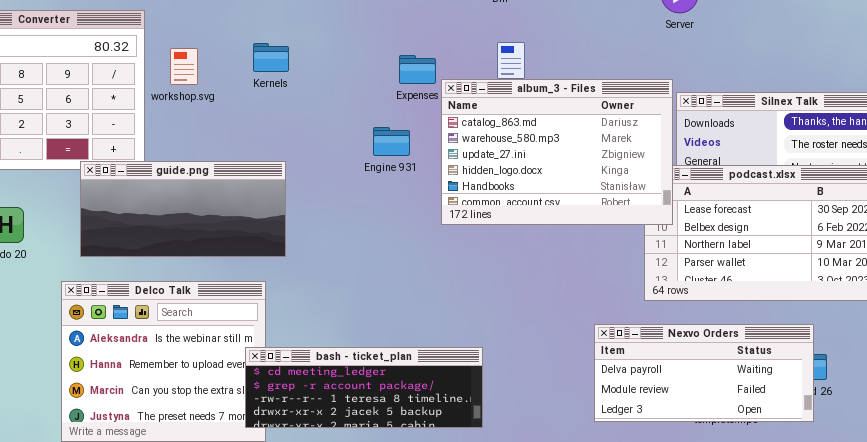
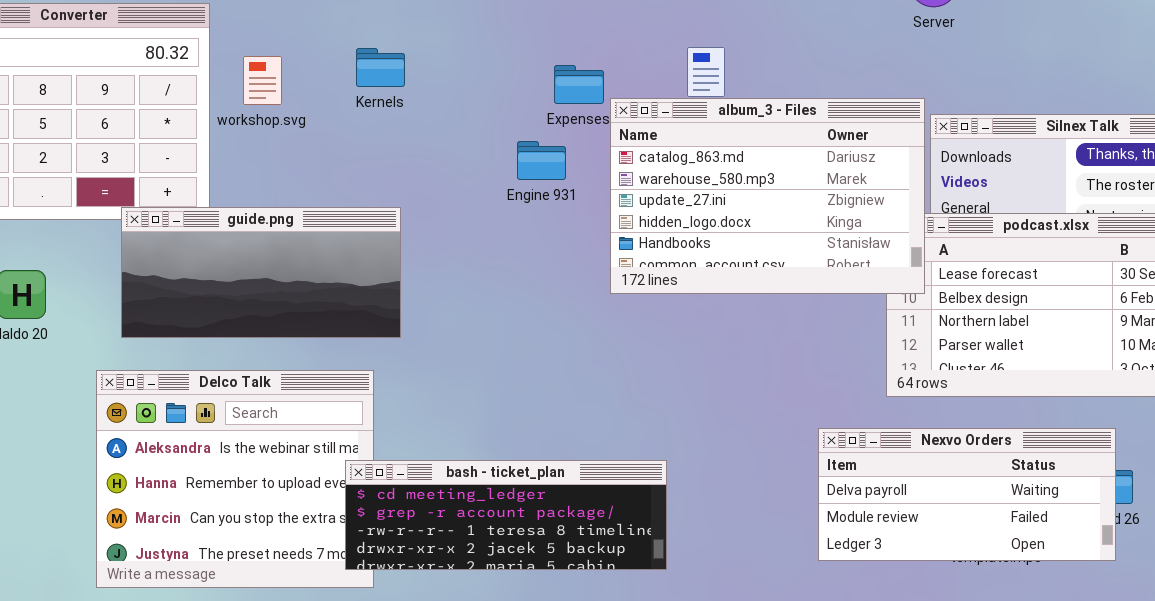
Engine 931: [373,127,410,156] -> [517,141,566,180], moved

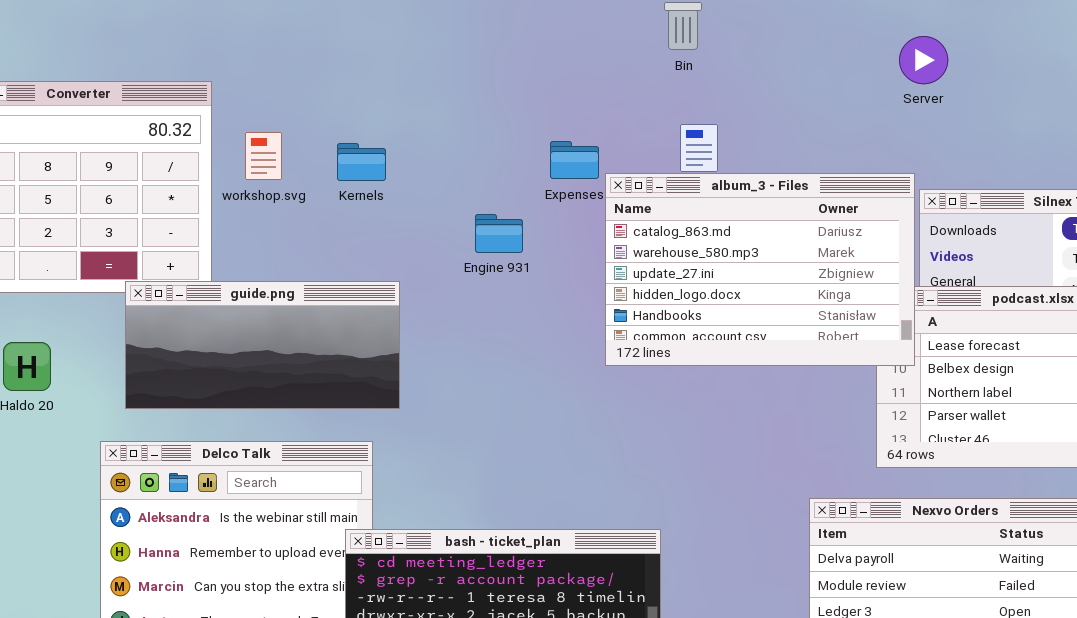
Kernels: [356,48,405,87] -> [337,143,386,181], moved
Engine 931: [517,141,566,180] -> [475,214,523,253], moved

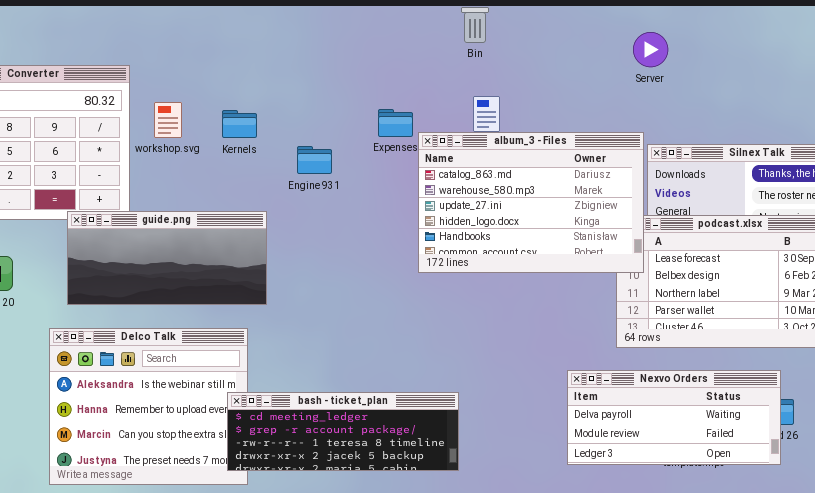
Engine 931: [475,214,523,253] -> [297,146,332,174], moved

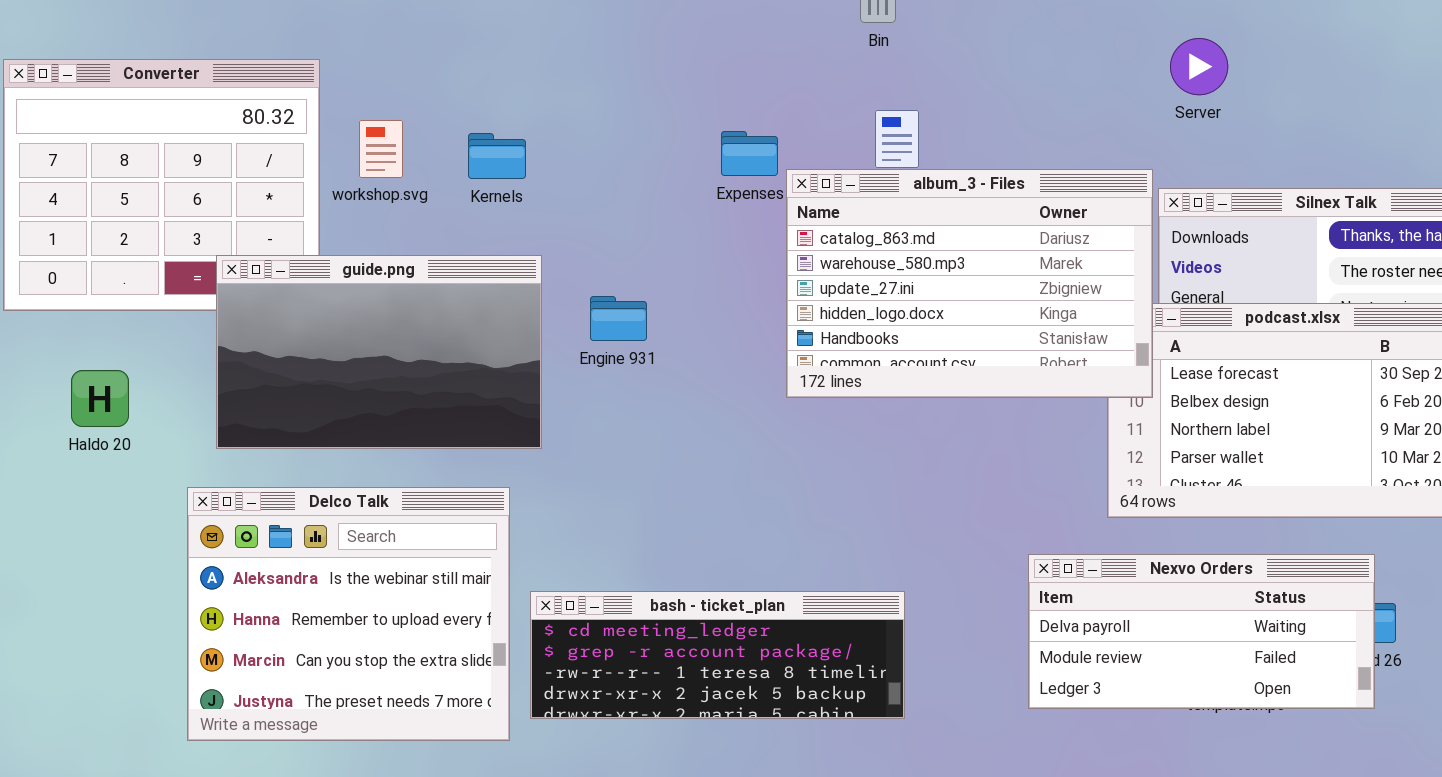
Server: [633,32,668,67] -> [1170,38,1228,95], moved
Engine 931: [297,146,332,174] -> [590,296,647,341], moved
guide.png: [67,211,267,305] -> [216,255,542,449], resized
bash - ticket_plan: [227,392,459,471] -> [530,591,905,719], moved

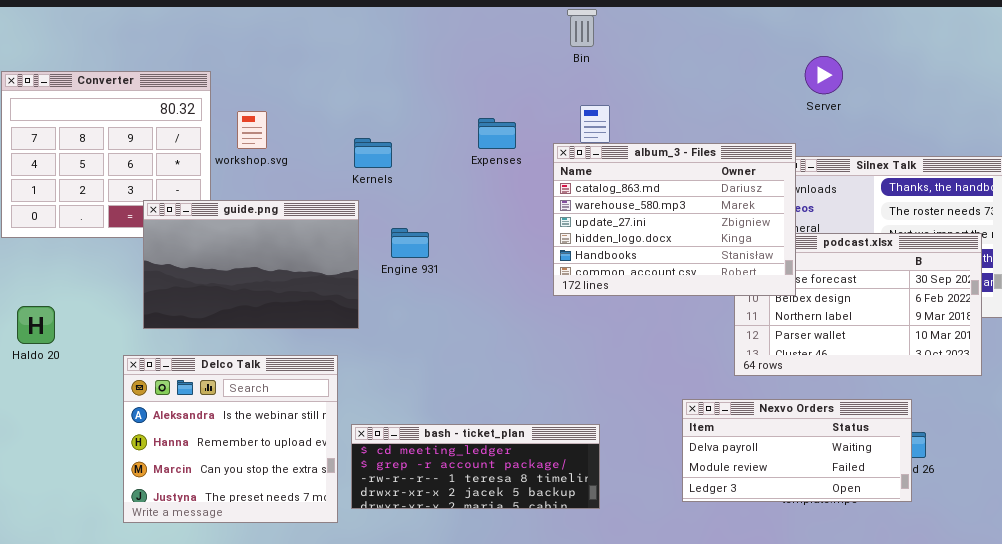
Server: [1170,38,1228,95] -> [805,56,843,94], moved
Kernels: [468,133,526,179] -> [354,138,392,168], moved
album_3 - Files: [786,169,1153,398] -> [553,143,796,296], moved
Haldo 20: [71,370,129,427] -> [17,306,55,344], moved

